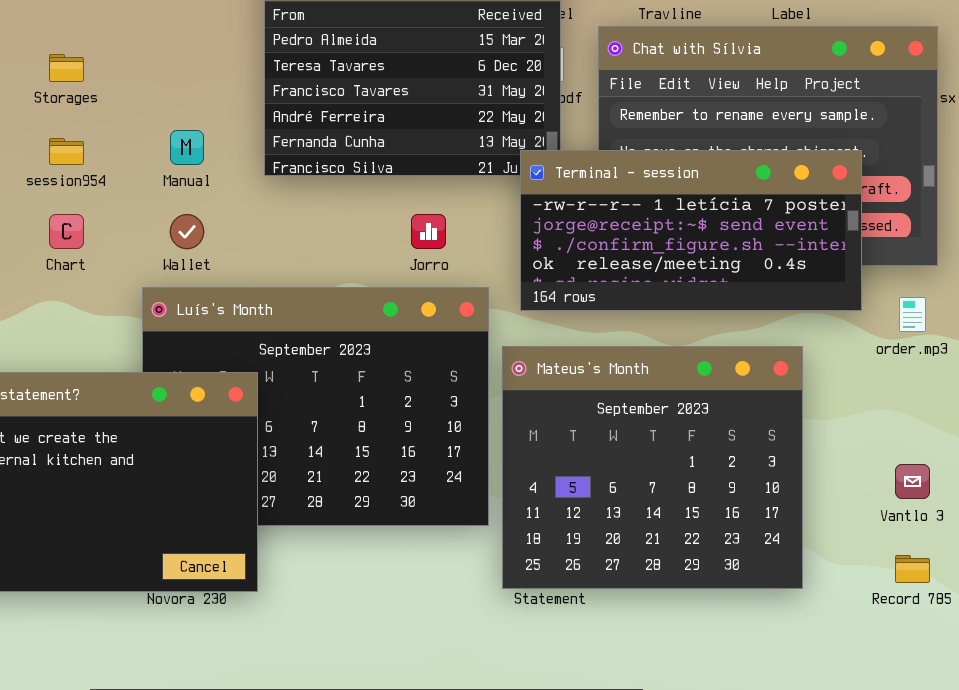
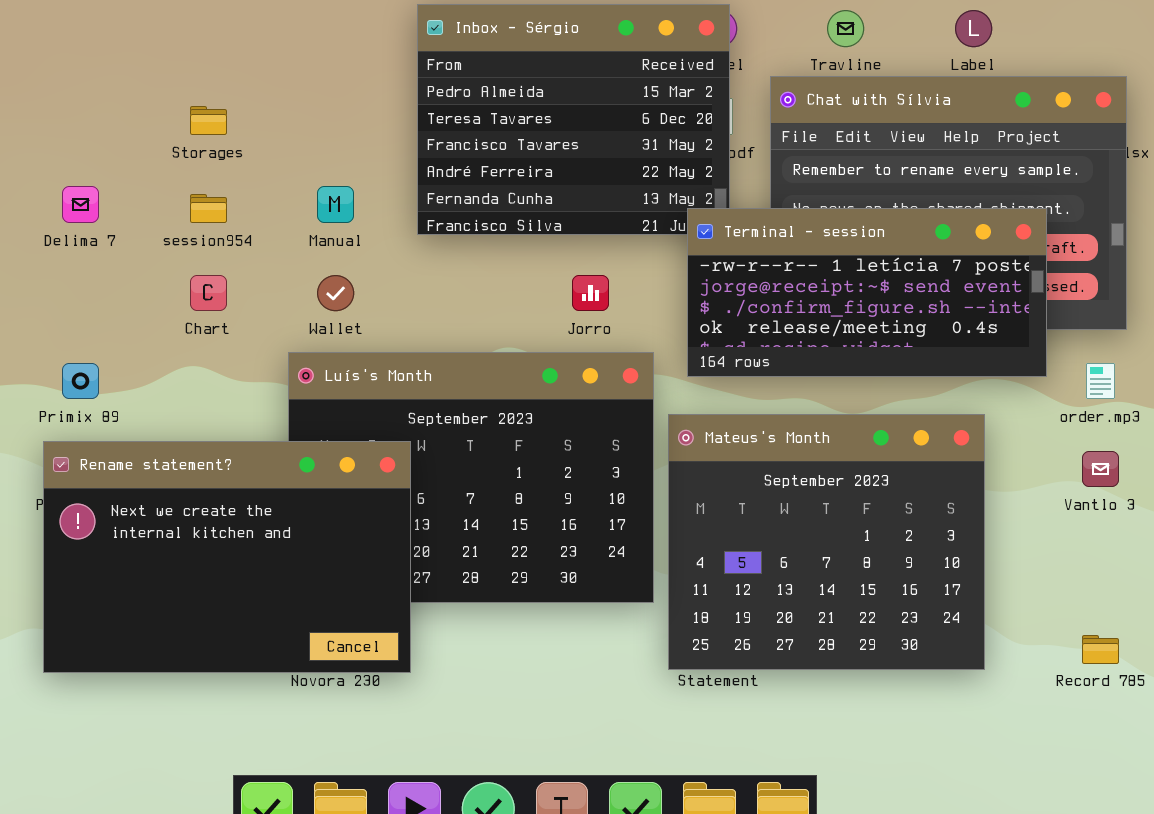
Vantlo 3: [895,464,930,499] -> [1082,451,1119,487], moved

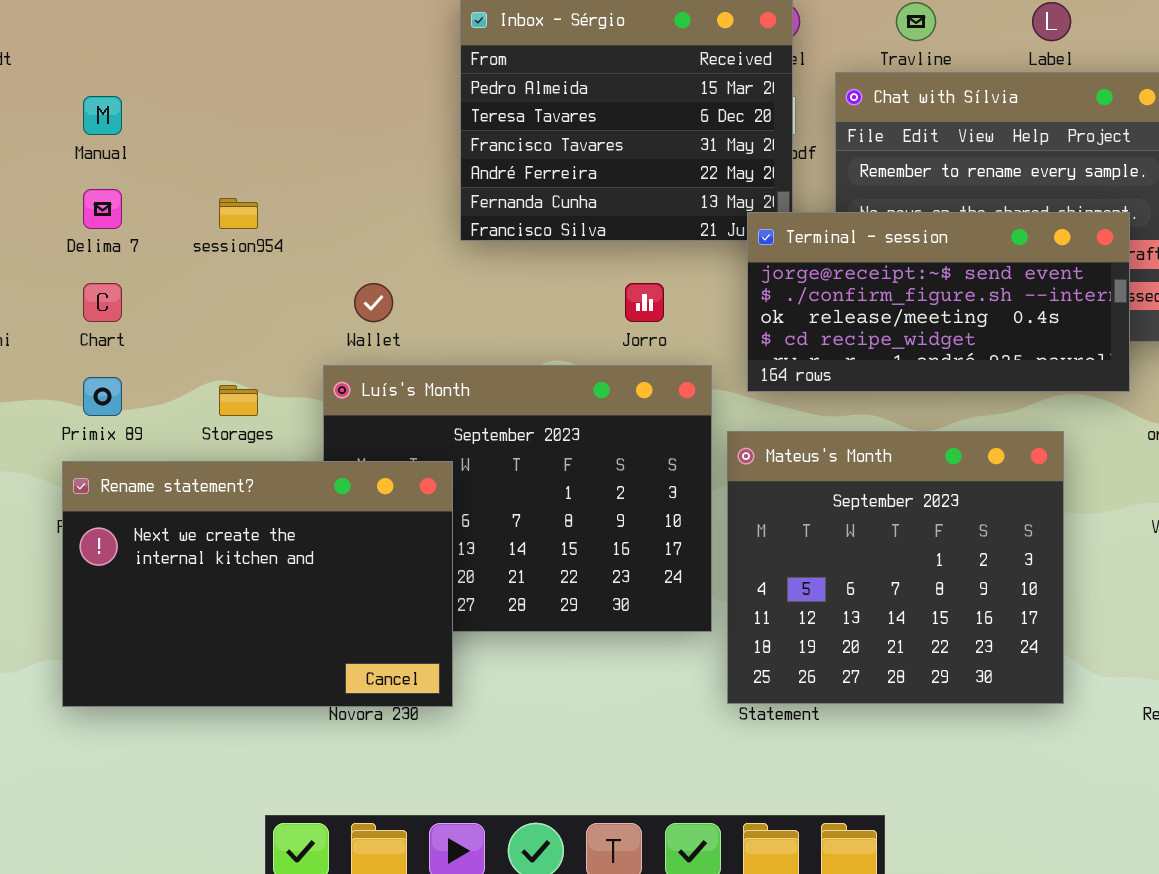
Storages: [190,106,227,135] -> [219,385,258,416], moved
Manual: [317,186,354,223] -> [83,96,122,135], moved
Terminal - session: [687,208,1047,377] -> [747,212,1130,392], scrolled down 1 row
Chart: [190,275,227,311] -> [83,283,122,322], moved

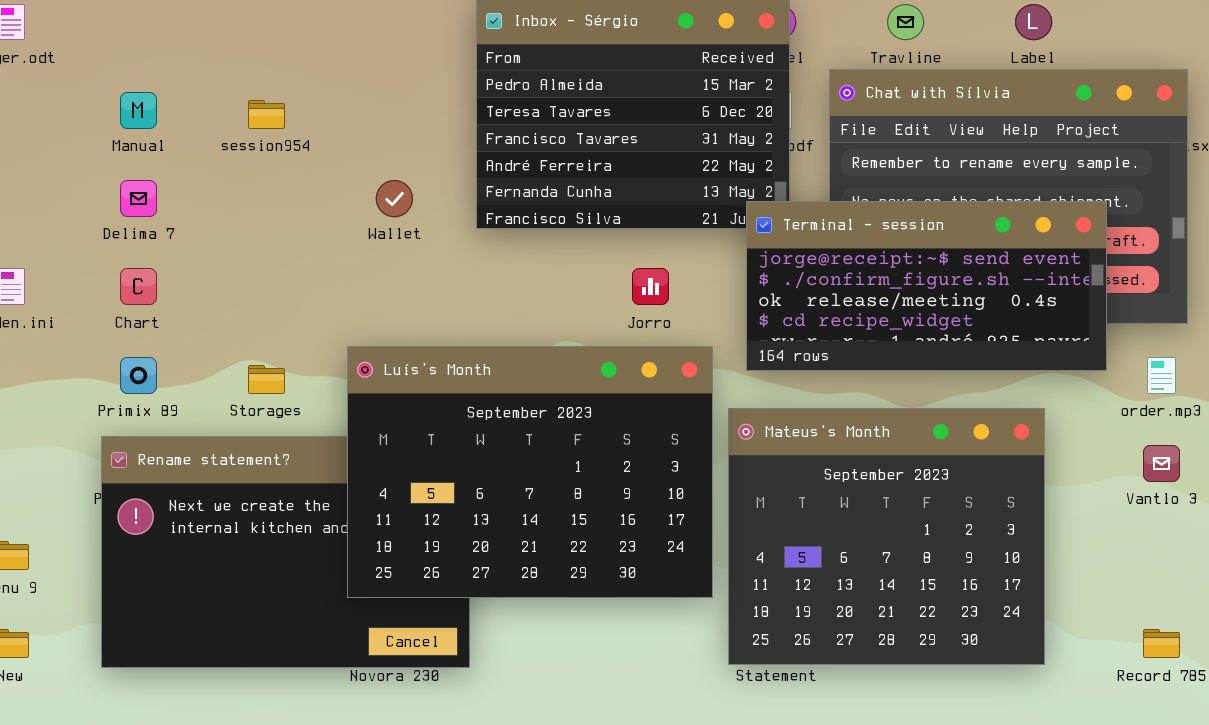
session954: [219,198,258,229] -> [248,100,285,129], moved
Wallet: [354,283,393,322] -> [376,180,413,217], moved
Luís's Month: [323,365,712,632] -> [347,346,713,598], raised

